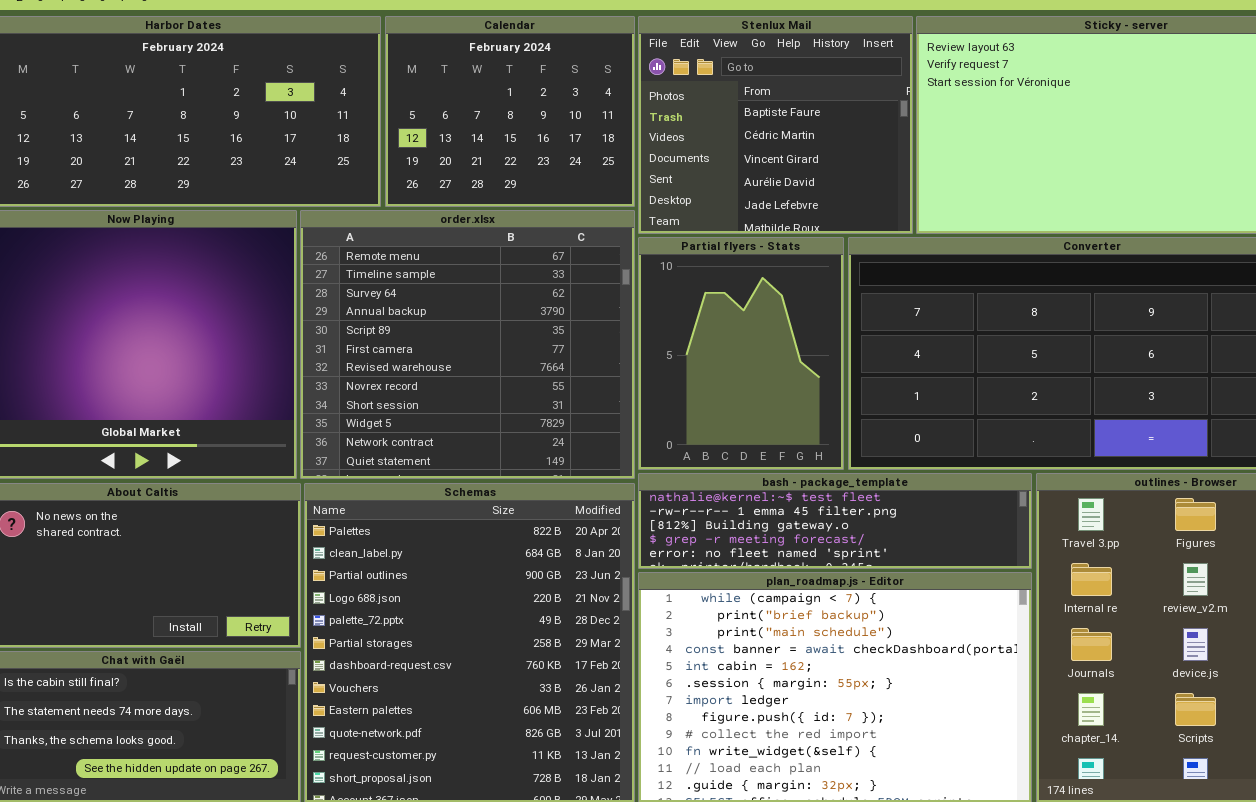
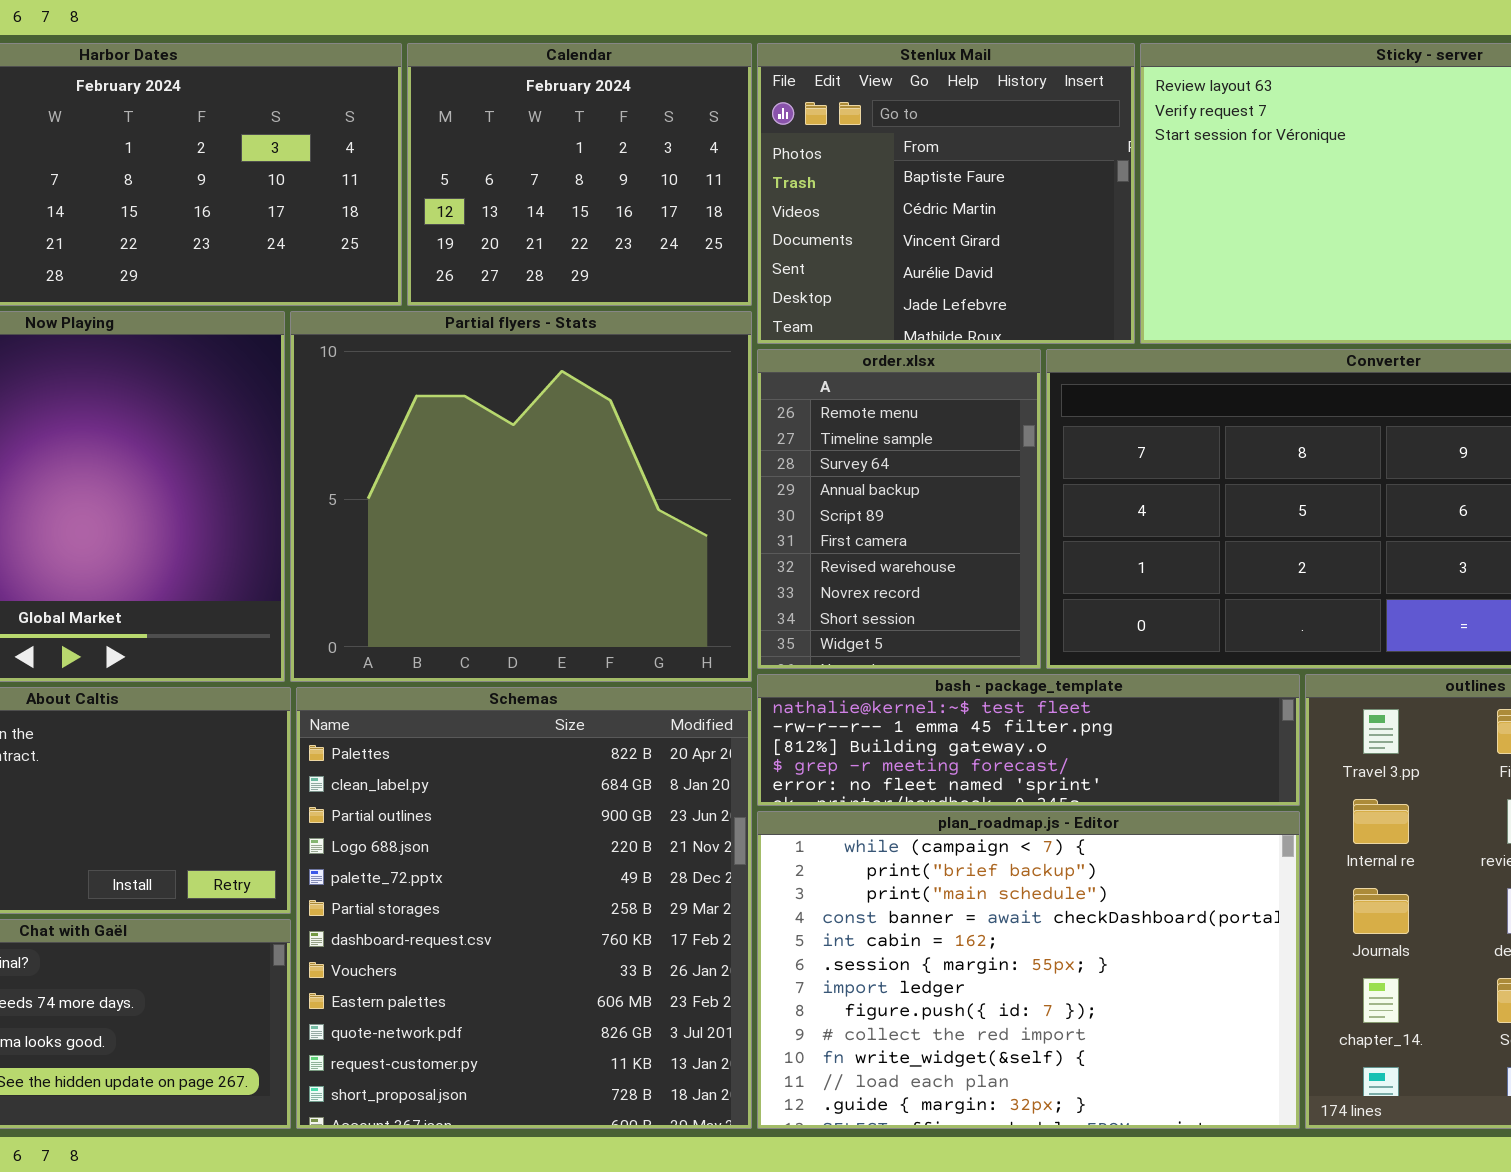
order.xlsx: [300,210,635,479] -> [757,349,1041,669], moved, resized
Partial flyers - Stats: [638,237,844,470] -> [290,311,752,682], moved, resized

